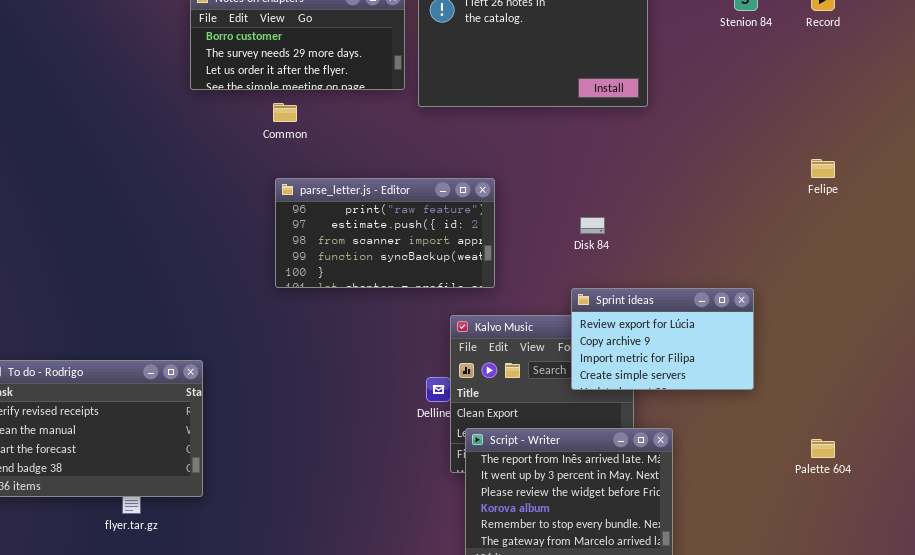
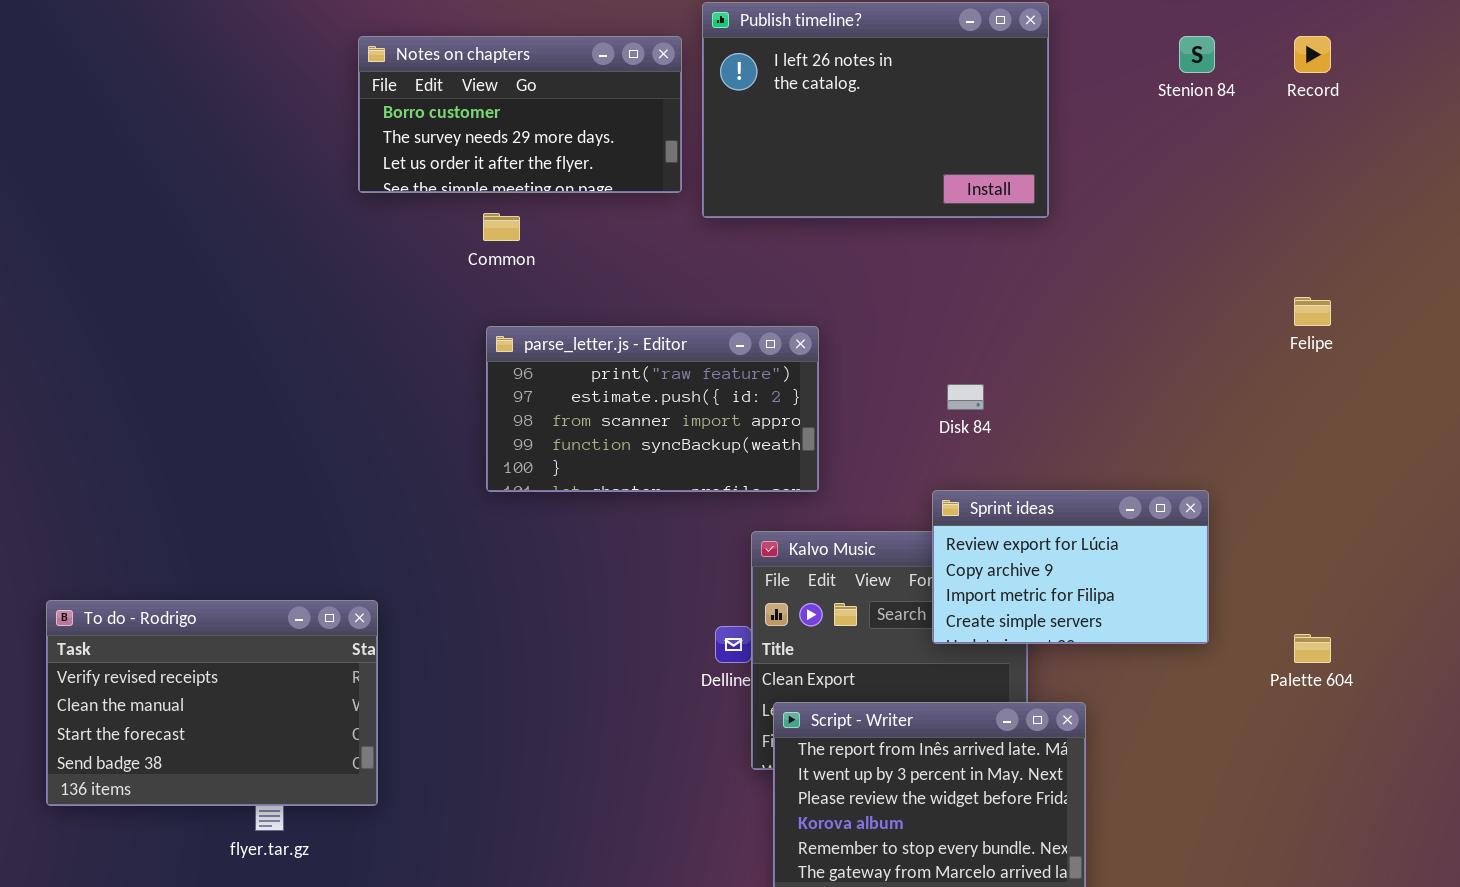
Palette 604: [811,439,835,458] -> [1294,634,1331,663], moved

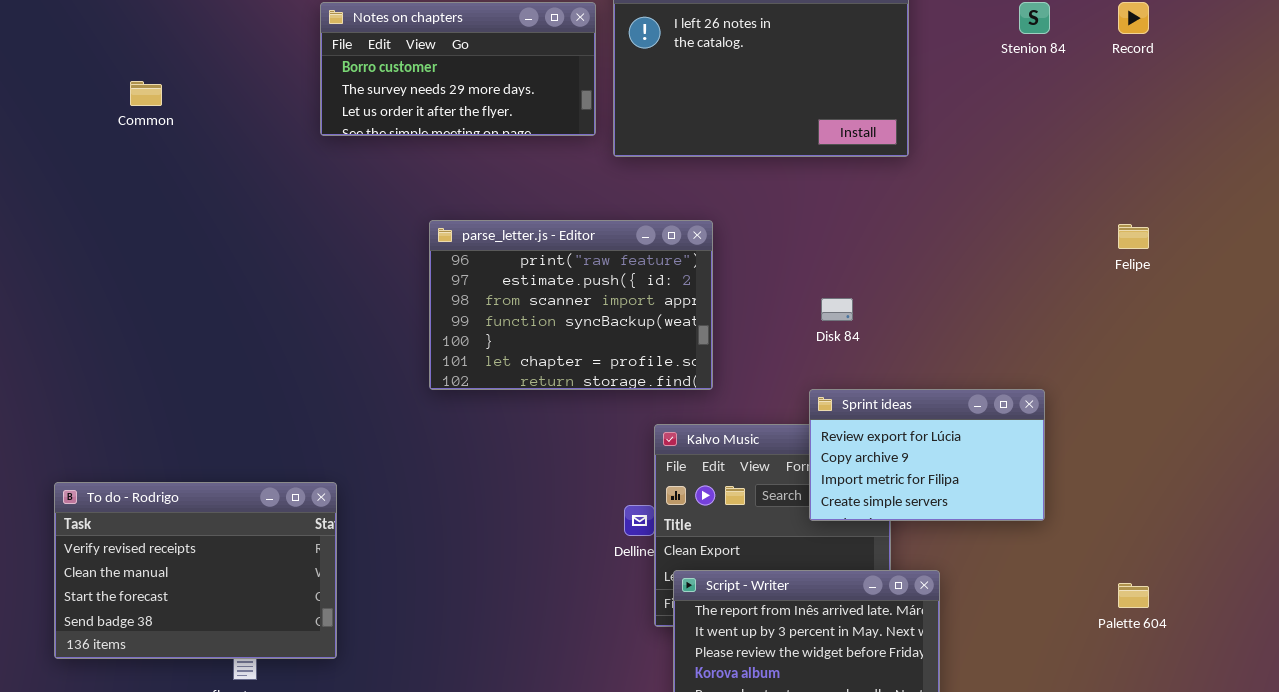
Common: [483,213,520,241] -> [130,81,162,106], moved
parse_letter.js - Editor: [486,326,819,492] -> [429,220,713,390], resized
Palette 604: [1294,634,1331,663] -> [1118,583,1149,608], moved

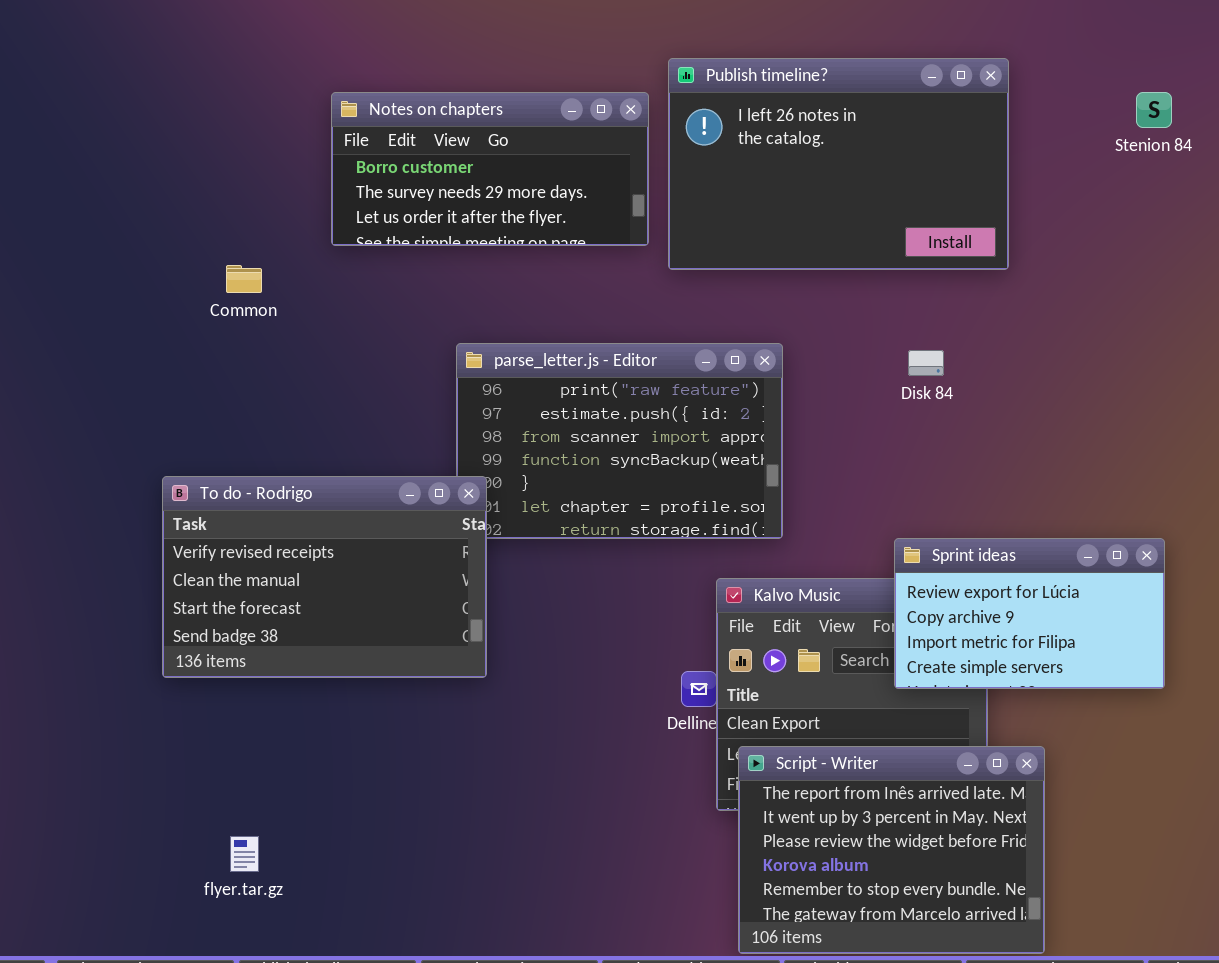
Common: [130,81,162,106] -> [226,265,262,293], moved
Disk 84: [821,298,853,321] -> [908,350,944,376], moved
To do - Rodrigo: [54,482,337,659] -> [162,476,487,678], moved

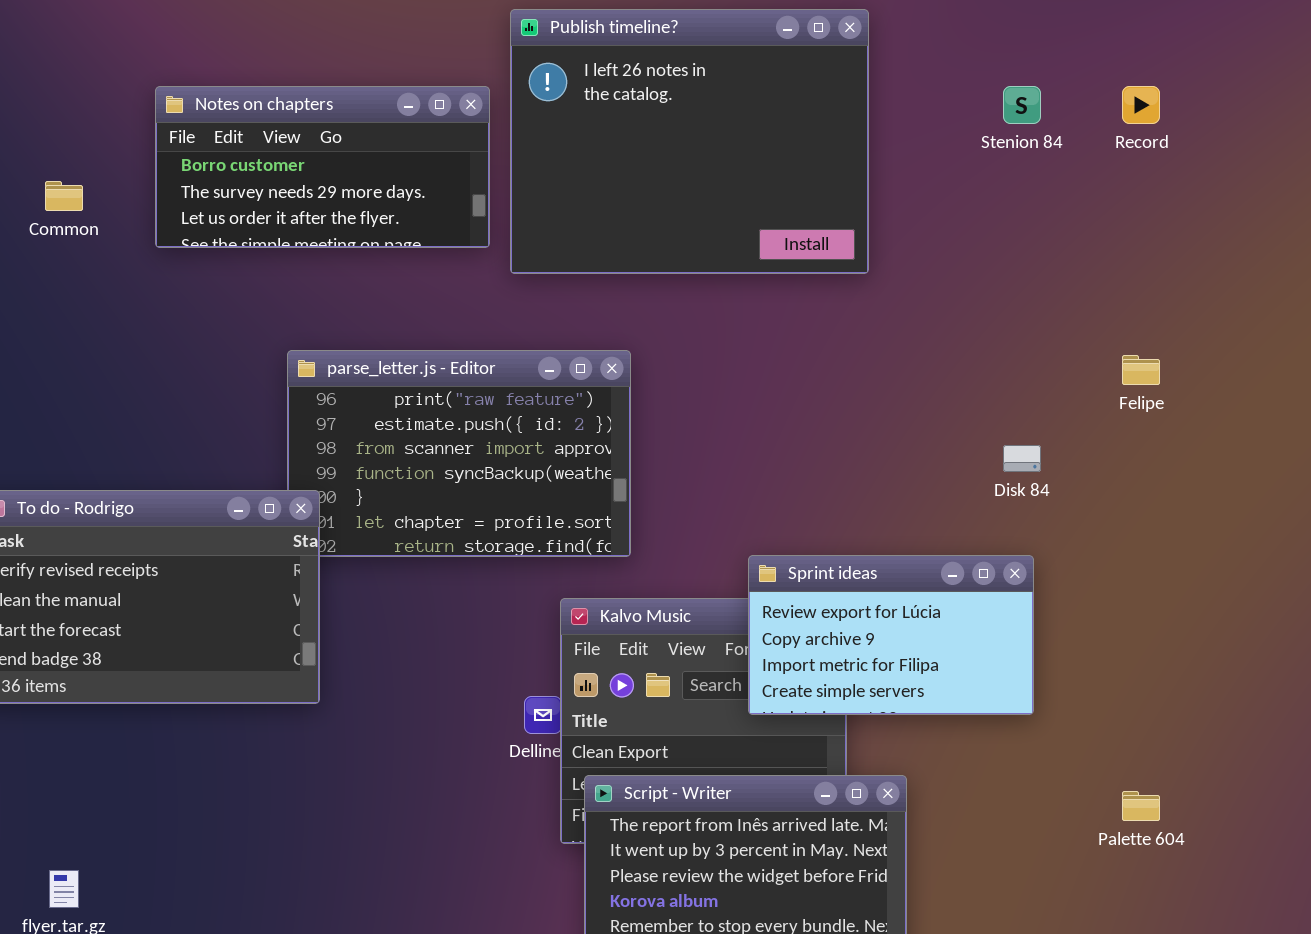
Publish timeline?: [668,58,1009,270] -> [510,9,869,274], resized
Common: [226,265,262,293] -> [45,181,83,211], moved
Disk 84: [908,350,944,376] -> [1003,445,1041,472], moved

